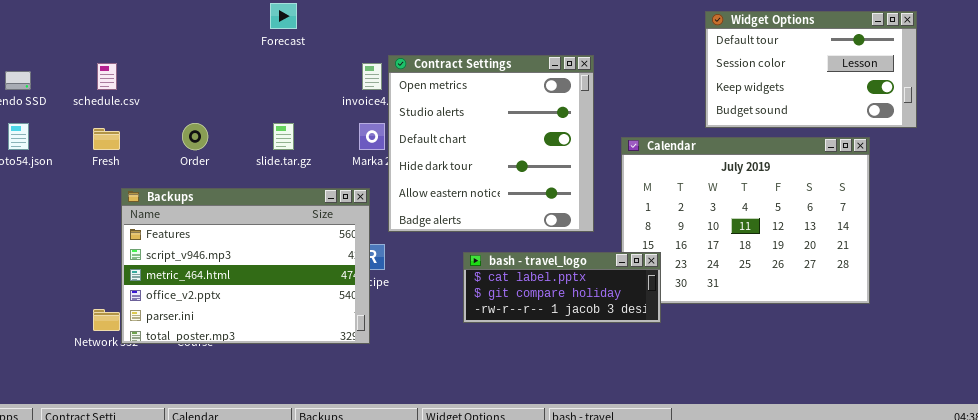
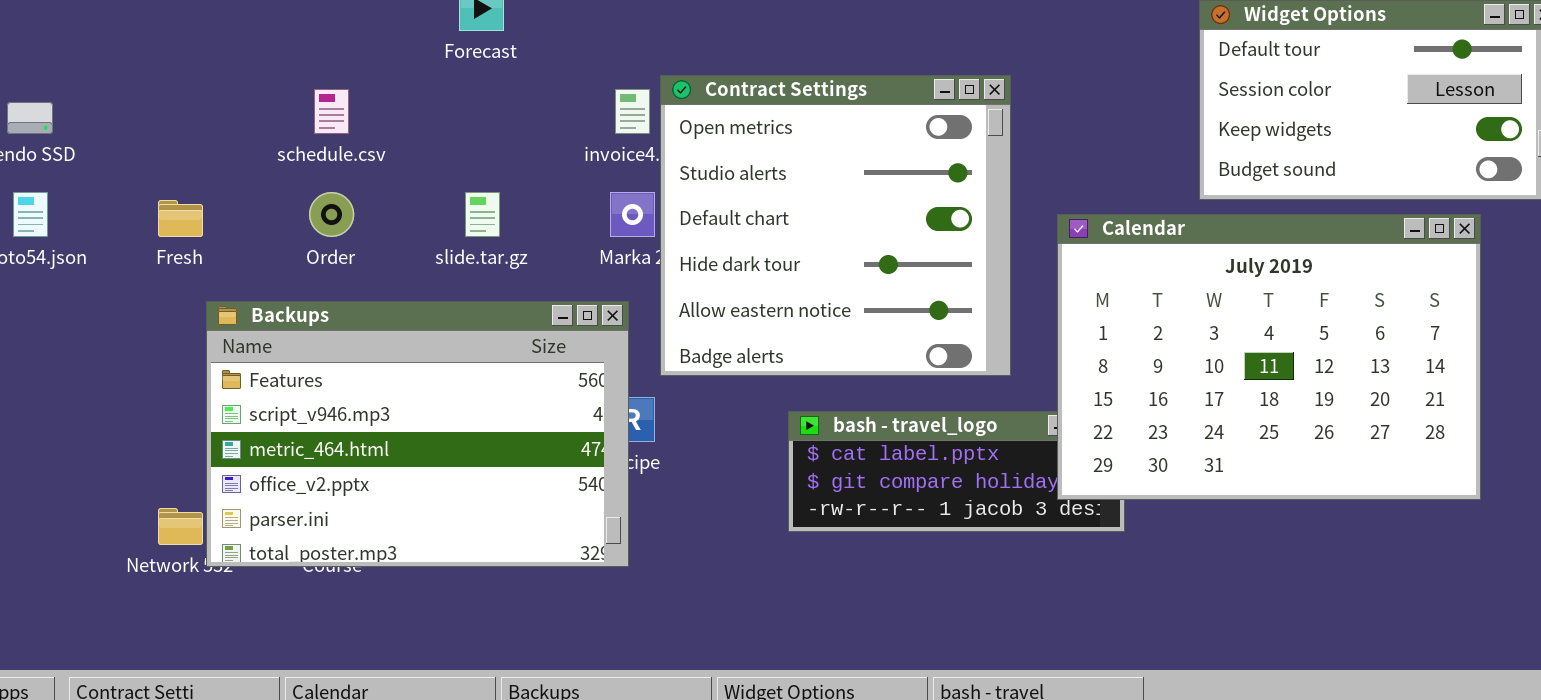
schedule.csv: [97,63,117,90] -> [314,89,349,134], moved
Calendar: [621,137,870,304] -> [1057,214,1481,500], raised

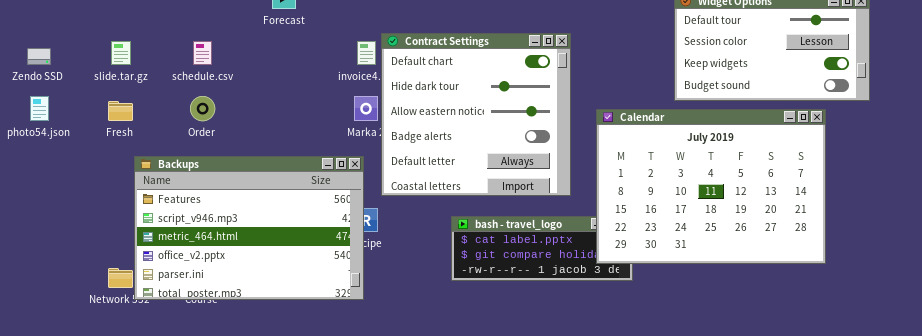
Contract Settings: [660,75,1011,376] -> [381,33,571,196], scrolled down 2 rows
slide.tar.gz: [465,192,500,237] -> [111,41,131,65], moved

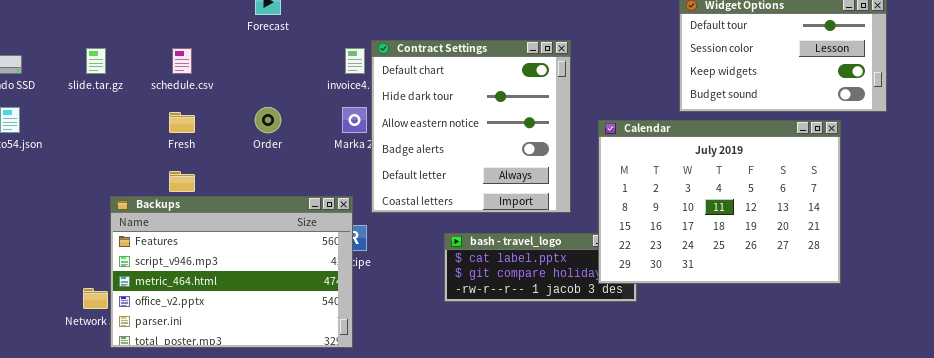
Order: [190,96,215,121] -> [255,107,281,133], moved
Fresh: [108,101,133,121] -> [169,112,195,133], moved
Backups: [134,156,364,300] -> [110,196,353,348], moved

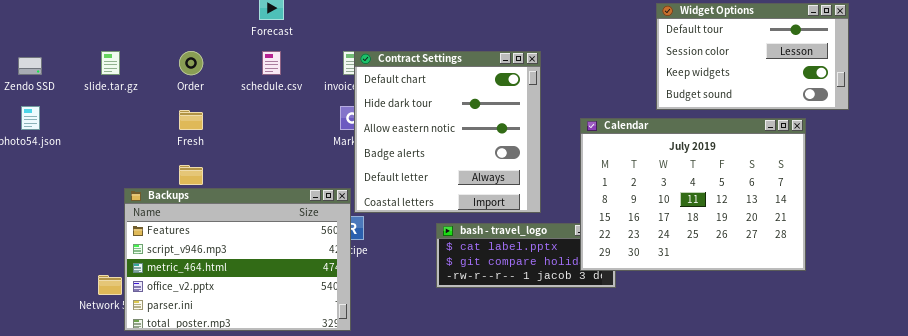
Contract Settings: [371,40,571,213] -> [354,51,541,213], moved
schedule.csv: [172,48,192,74] -> [262,51,281,75], moved
Order: [255,107,281,133] -> [179,51,203,75], moved

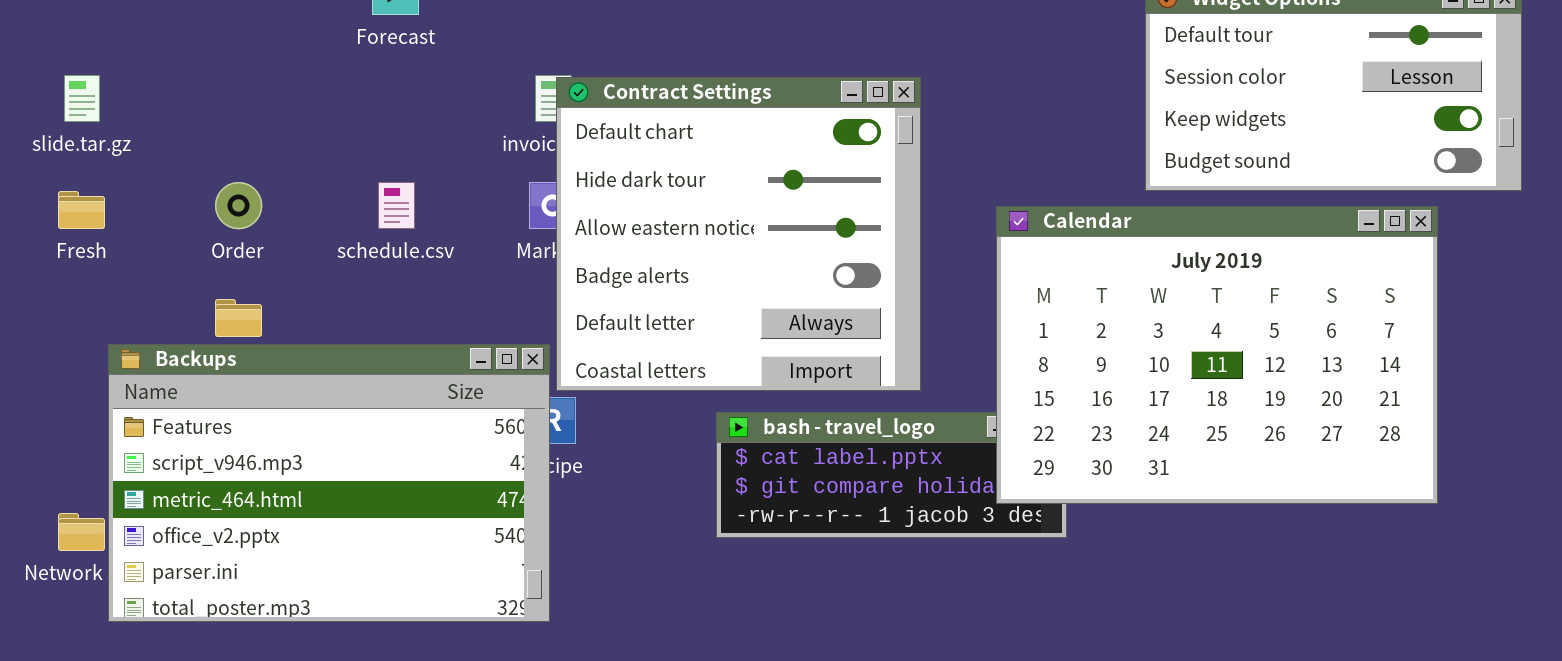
Order: [179,51,203,75] -> [215,182,262,229], moved
schedule.csv: [262,51,281,75] -> [378,182,415,229], moved
Fresh: [179,110,203,130] -> [58,191,105,229], moved

